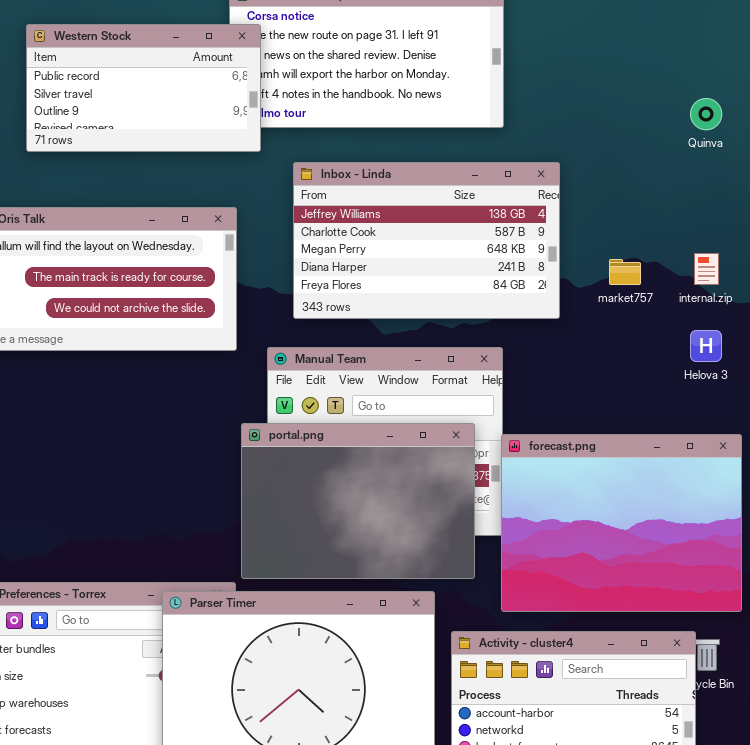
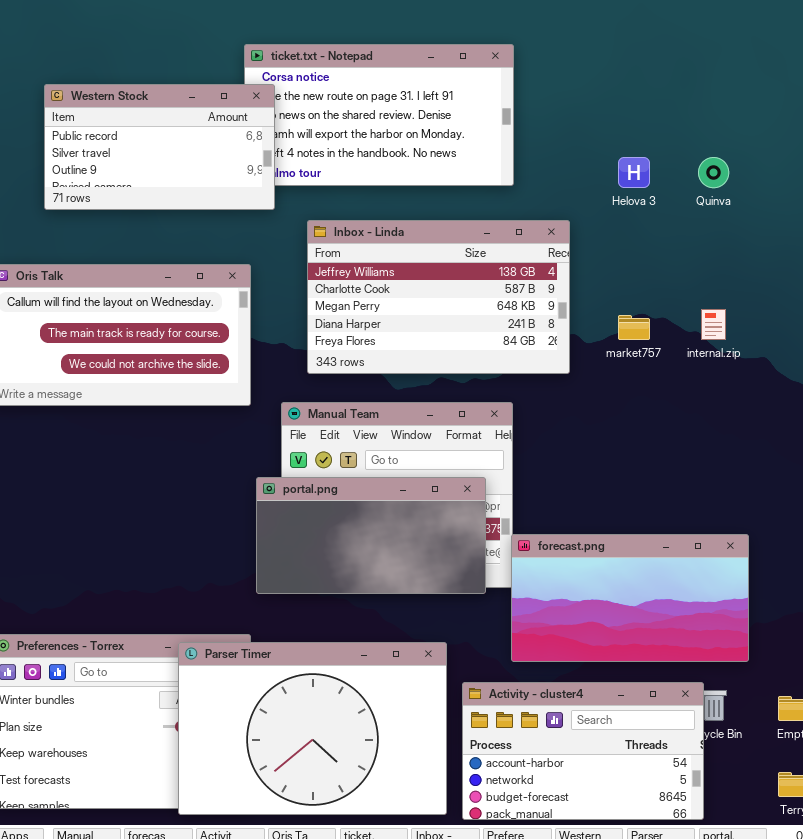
Helova 3: [690,330,722,362] -> [618,157,650,188], moved
portal.png: [241,423,475,579] -> [256,477,486,594], resized
forecast.png: [501,434,742,612] -> [511,534,749,662], resized

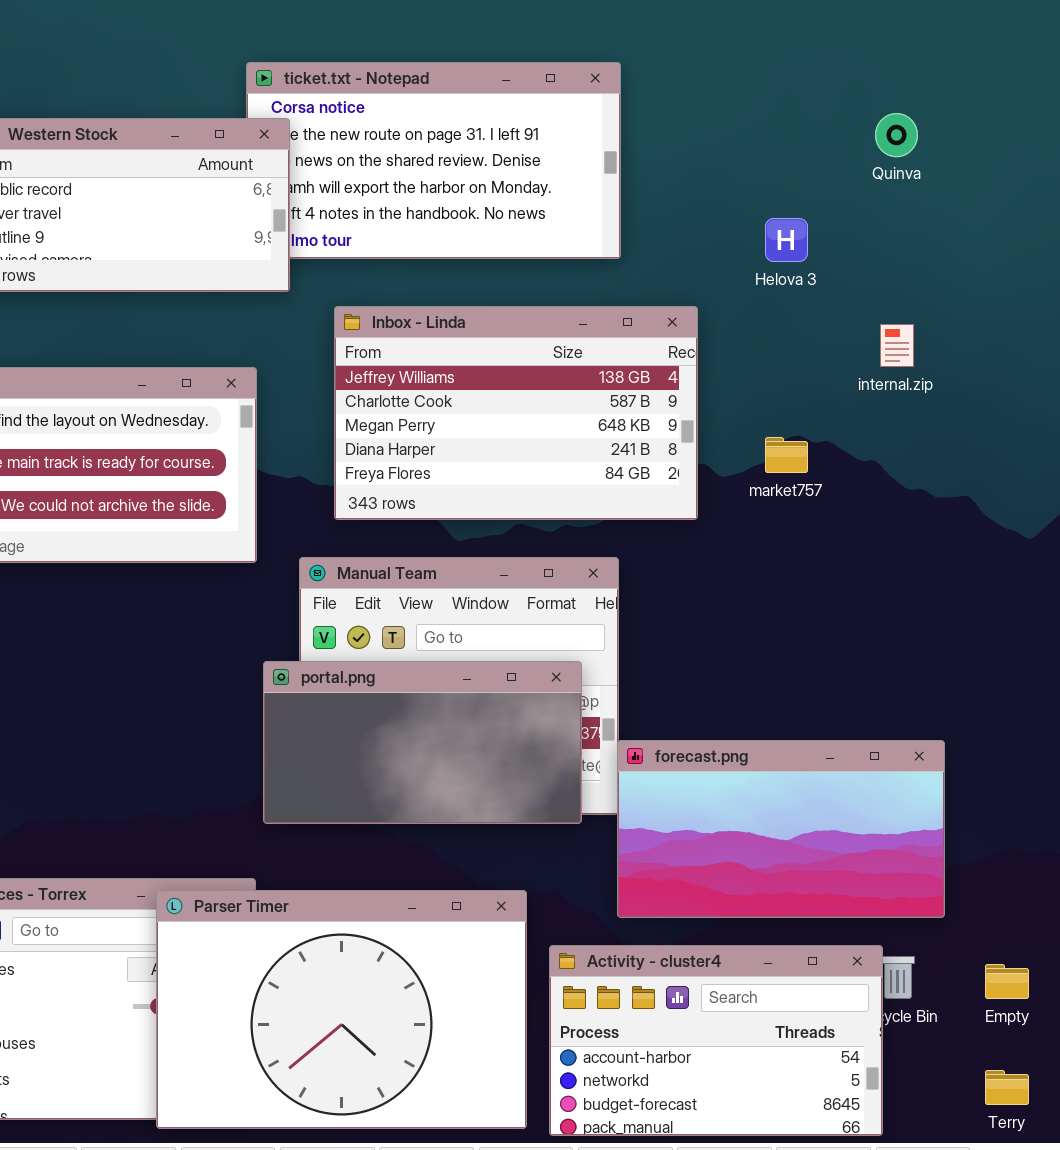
Quinva: [698,157,729,188] -> [875,113,918,157], moved
internal.zip: [701,309,726,340] -> [880,324,914,367], moved

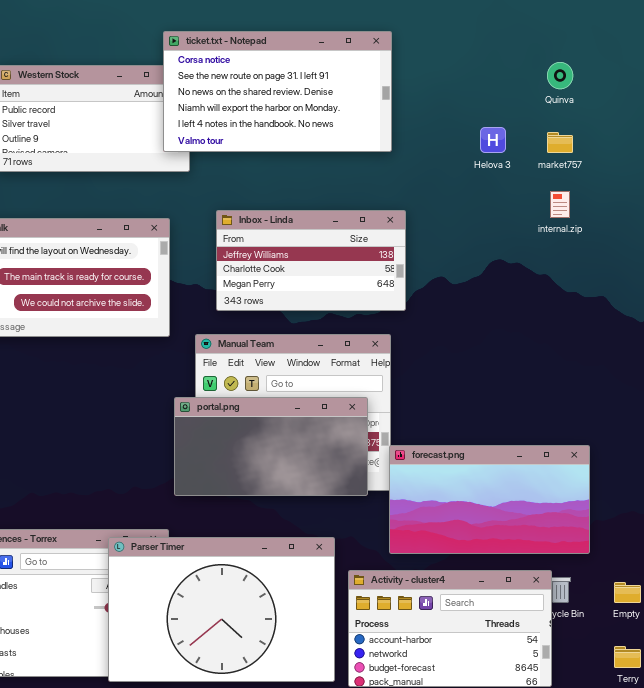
ticket.txt - Notepad: [246,62,621,259] -> [163,31,392,152], raised
Inbox - Linda: [334,306,698,520] -> [216,210,406,311], resized
market757: [765,437,808,473] -> [547,132,573,153], moved

